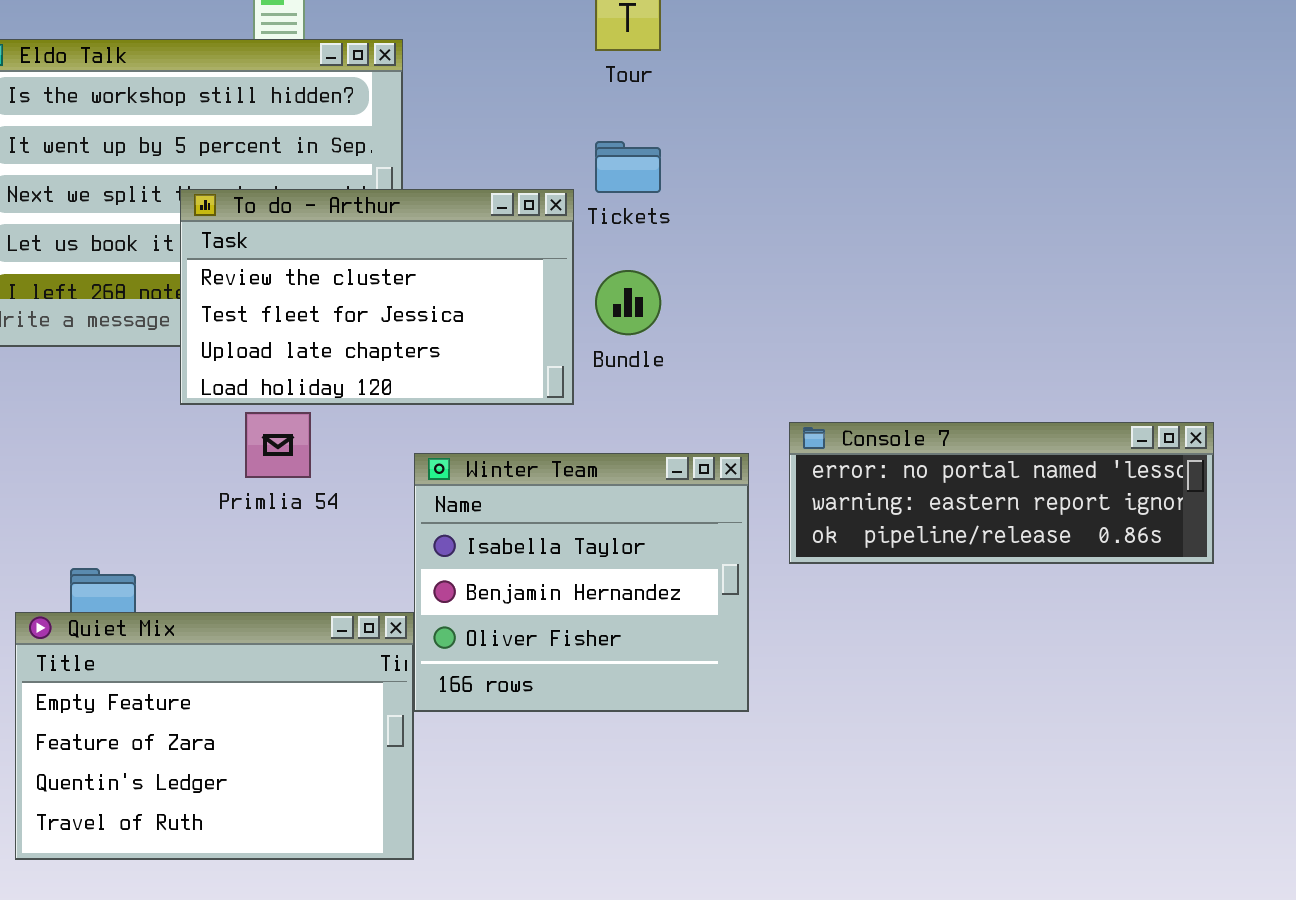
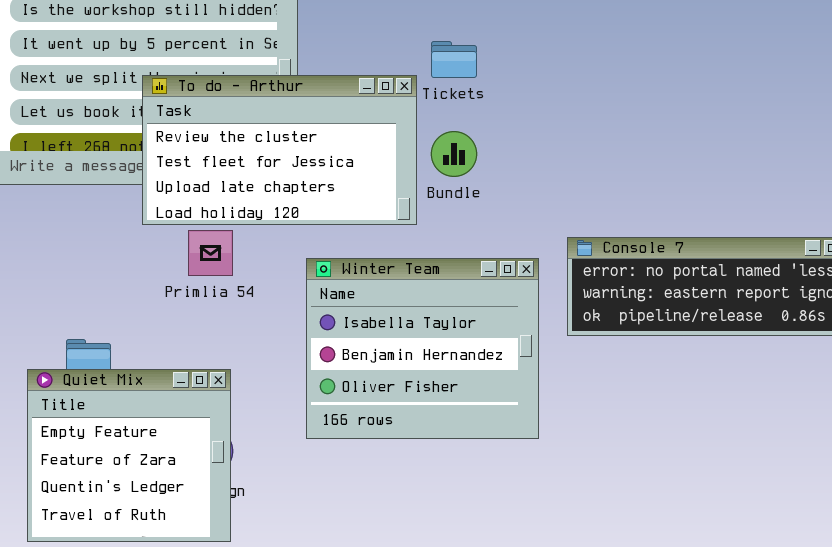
Quiet Mix: [15,612,414,860] -> [27,369,231,542], resized

